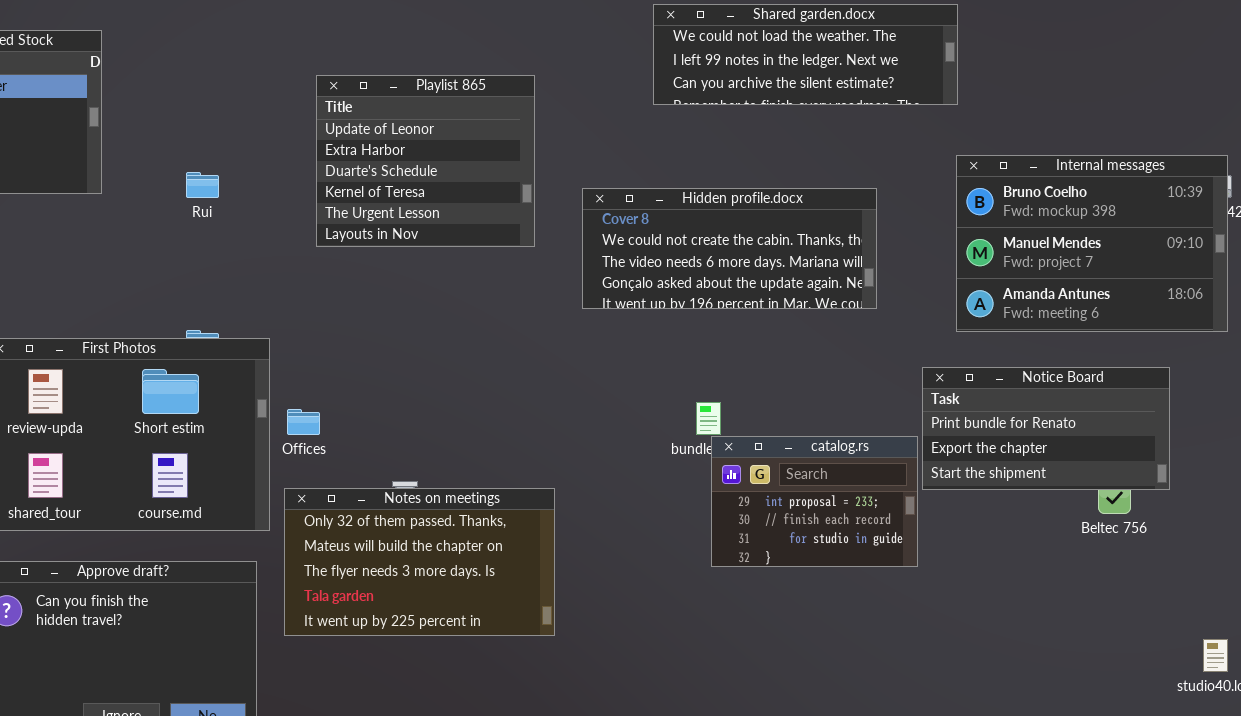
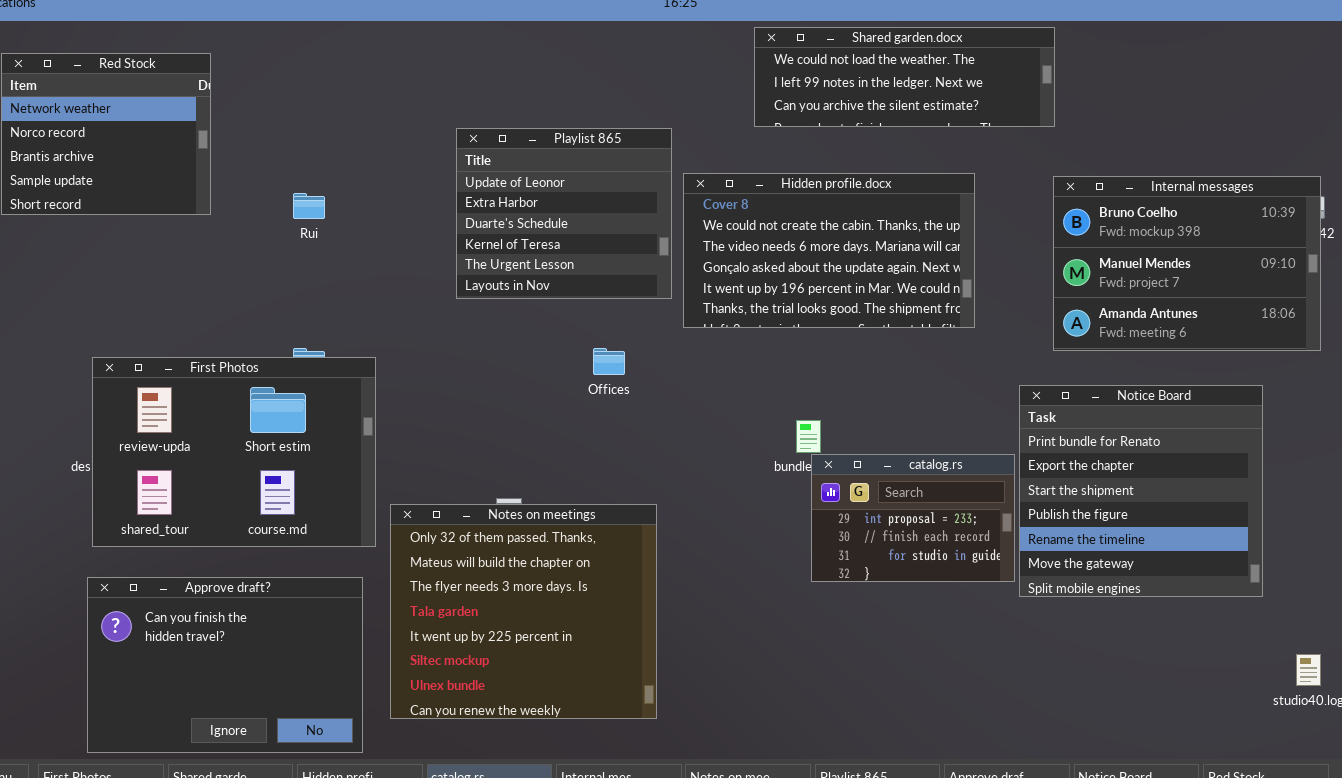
Playlist 865: [316,75,535,247] -> [456,128,672,299], moved
Hidden profile.docx: [582,188,877,309] -> [683,173,975,328], resized
Notice Board: [922,367,1170,490] -> [1019,385,1263,597], resized
Offices: [287,409,320,435] -> [593,348,625,375], moved
Notes on meetings: [284,488,555,636] -> [390,504,657,719], resized

